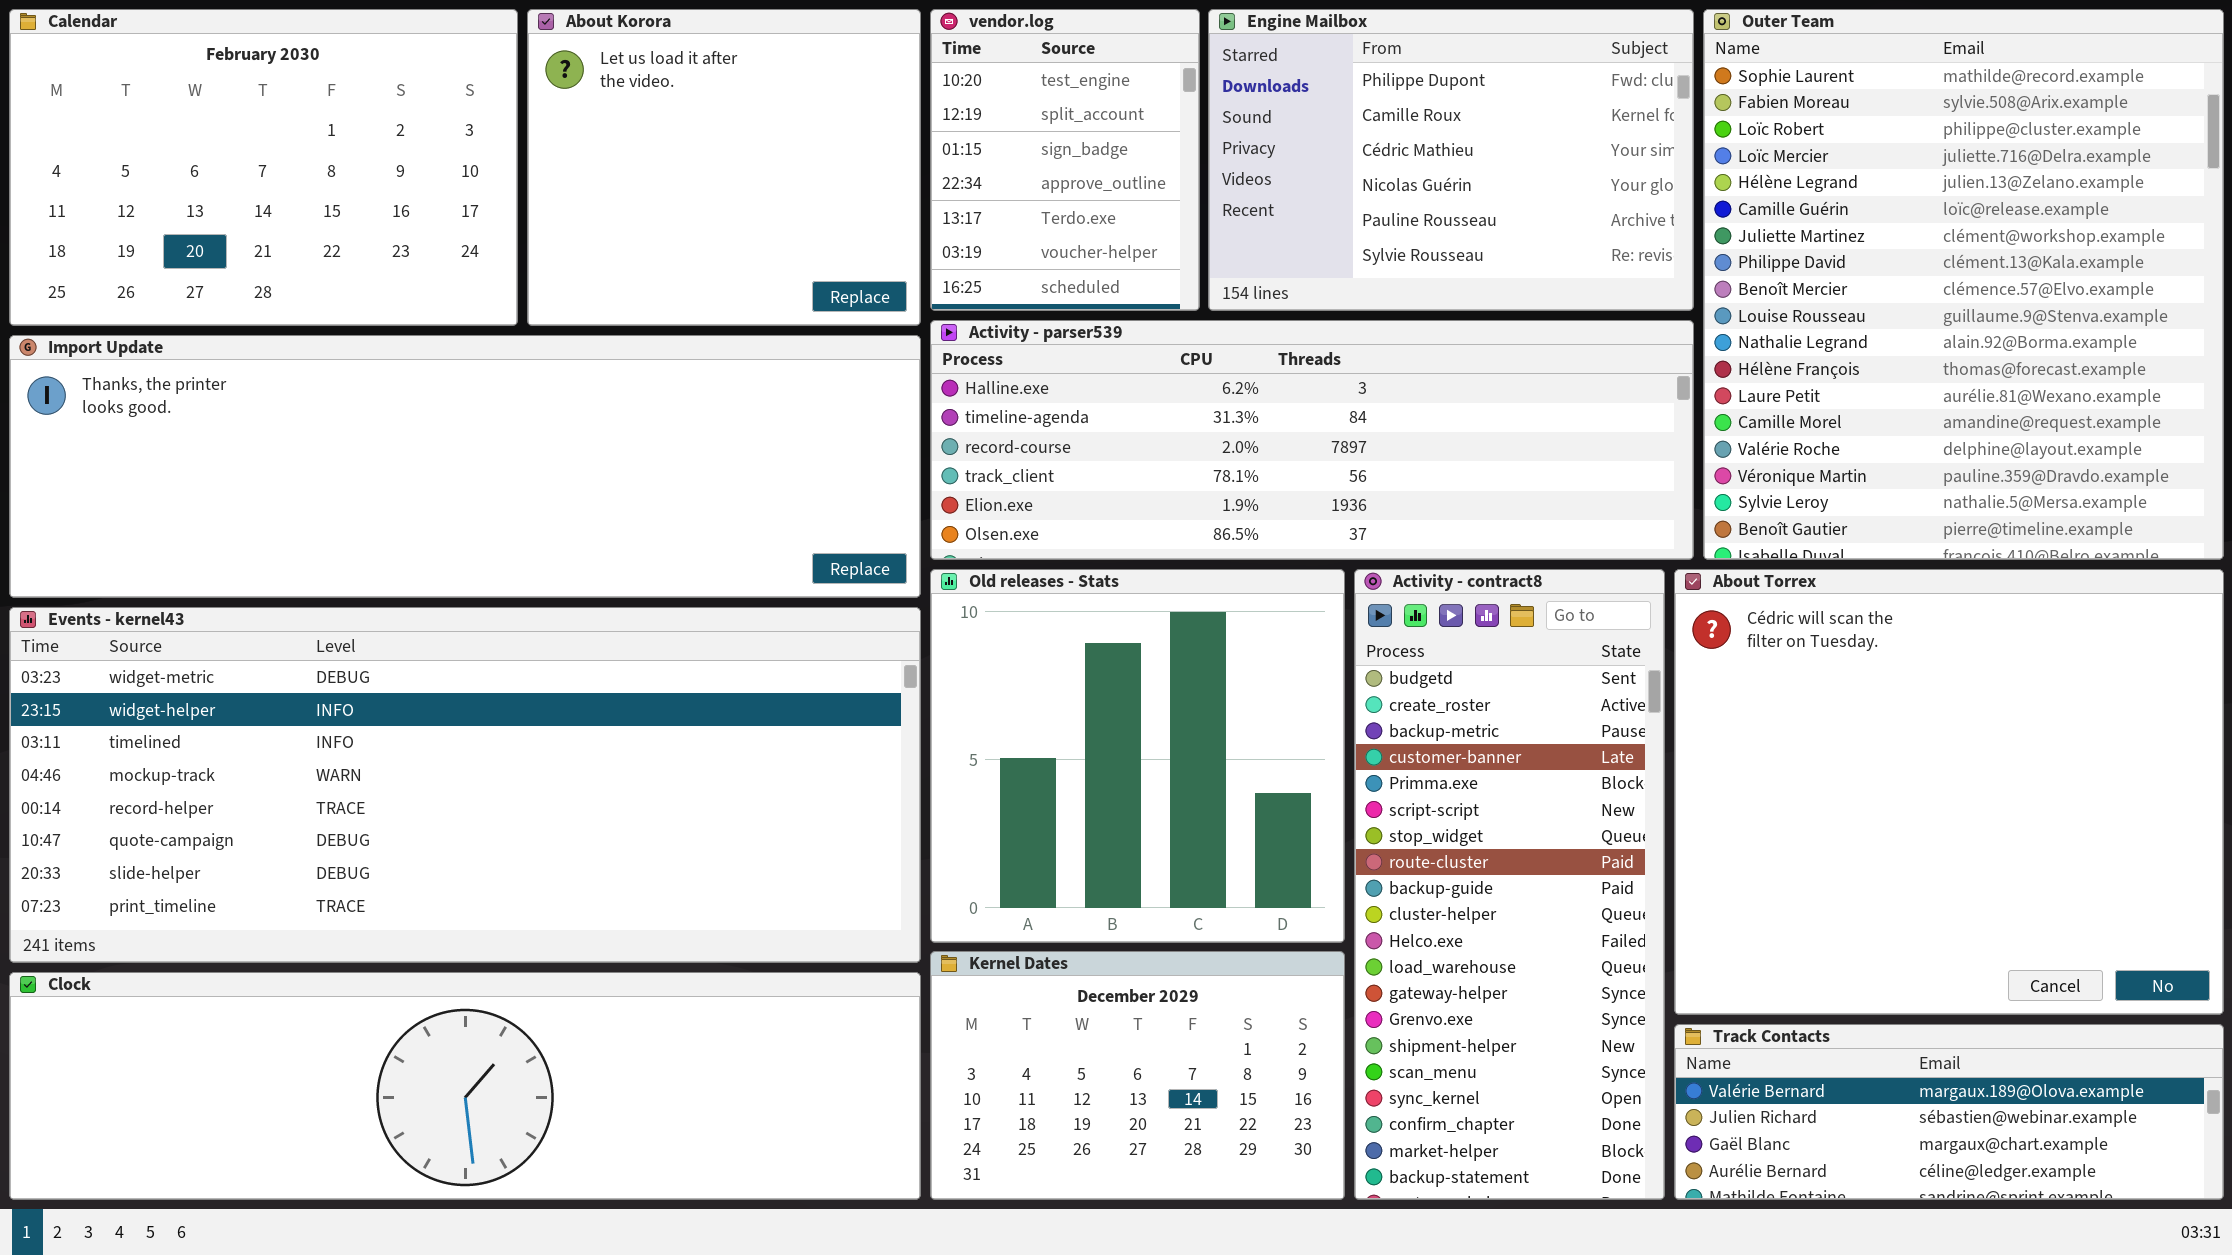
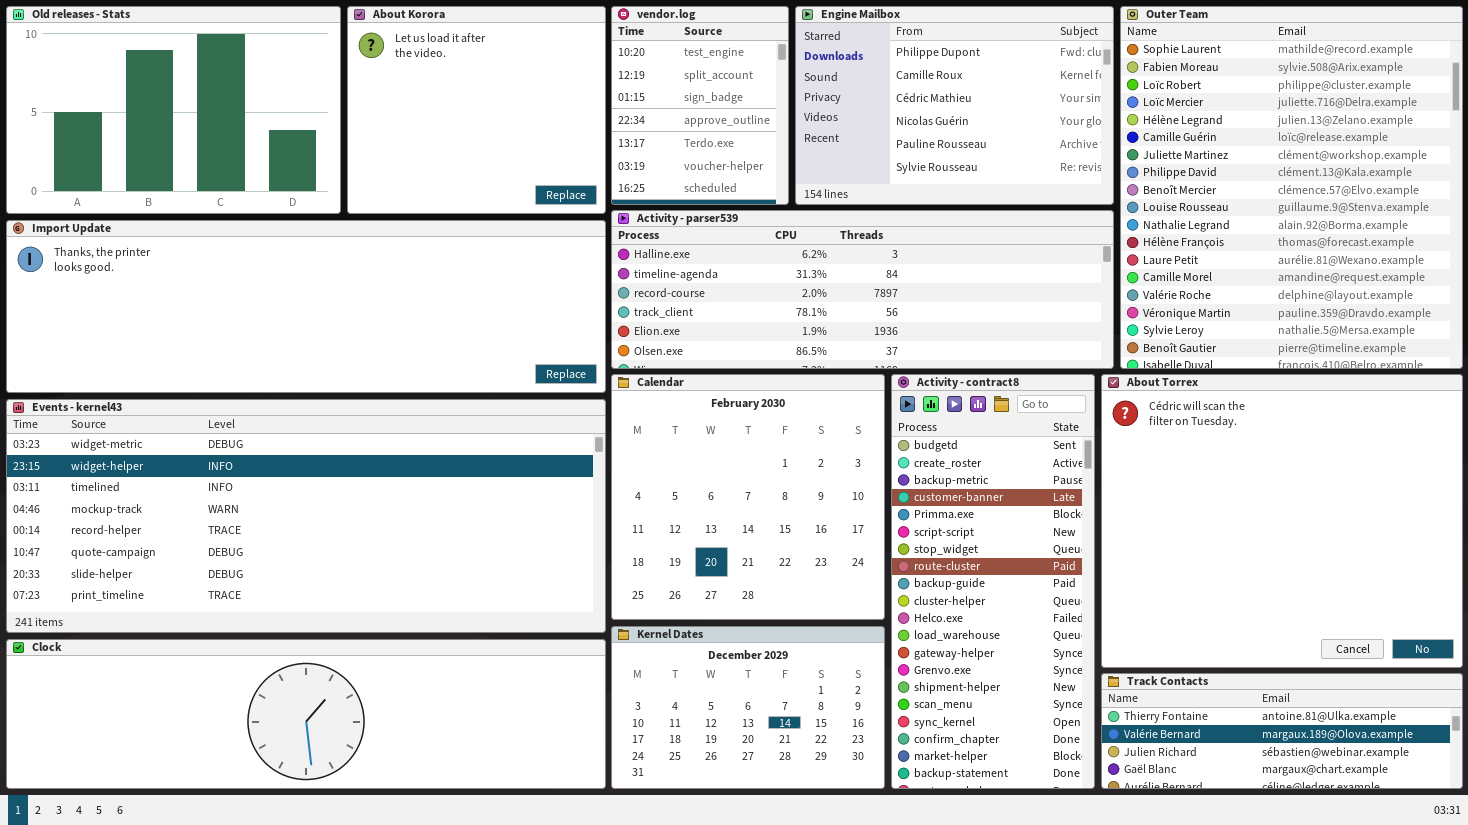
Calendar: [9,9,518,326] -> [611,374,885,620], moved, resized
Old releases - Stats: [930,569,1345,943] -> [6,6,341,214], moved, resized
Track Contacts: [1674,1024,2224,1200] -> [1101,673,1463,789], scrolled up 1 row

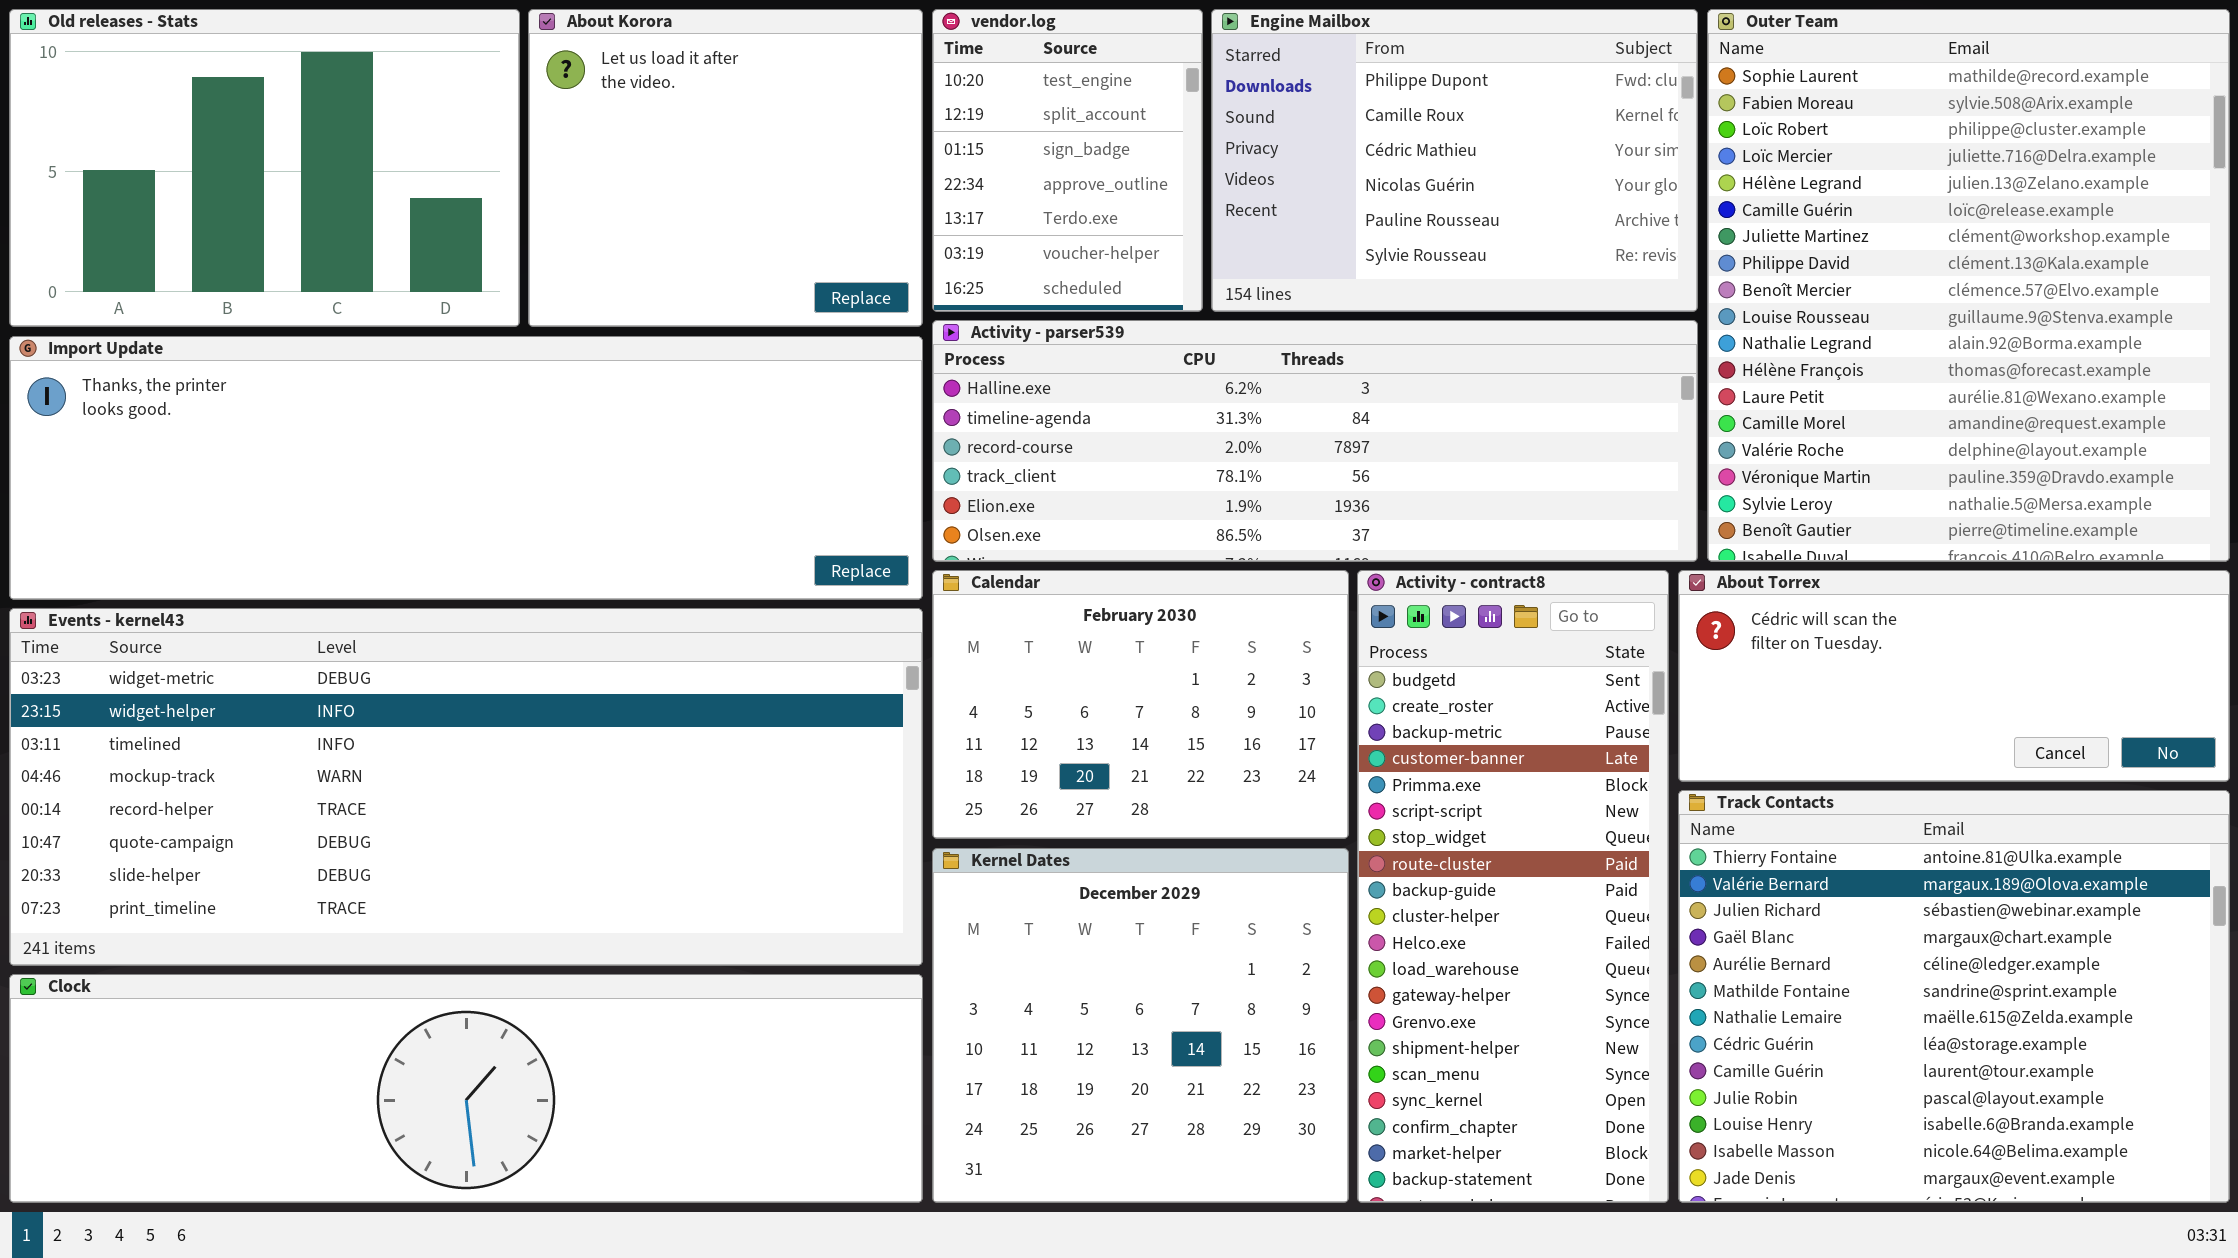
Calendar: [611,374,885,620] -> [932,570,1349,839], resized
About Torrex: [1101,374,1463,668] -> [1678,570,2230,782], resized
Kernel Dates: [611,626,885,789] -> [932,848,1349,1203], resized
Track Contacts: [1101,673,1463,789] -> [1678,790,2230,1203], resized

